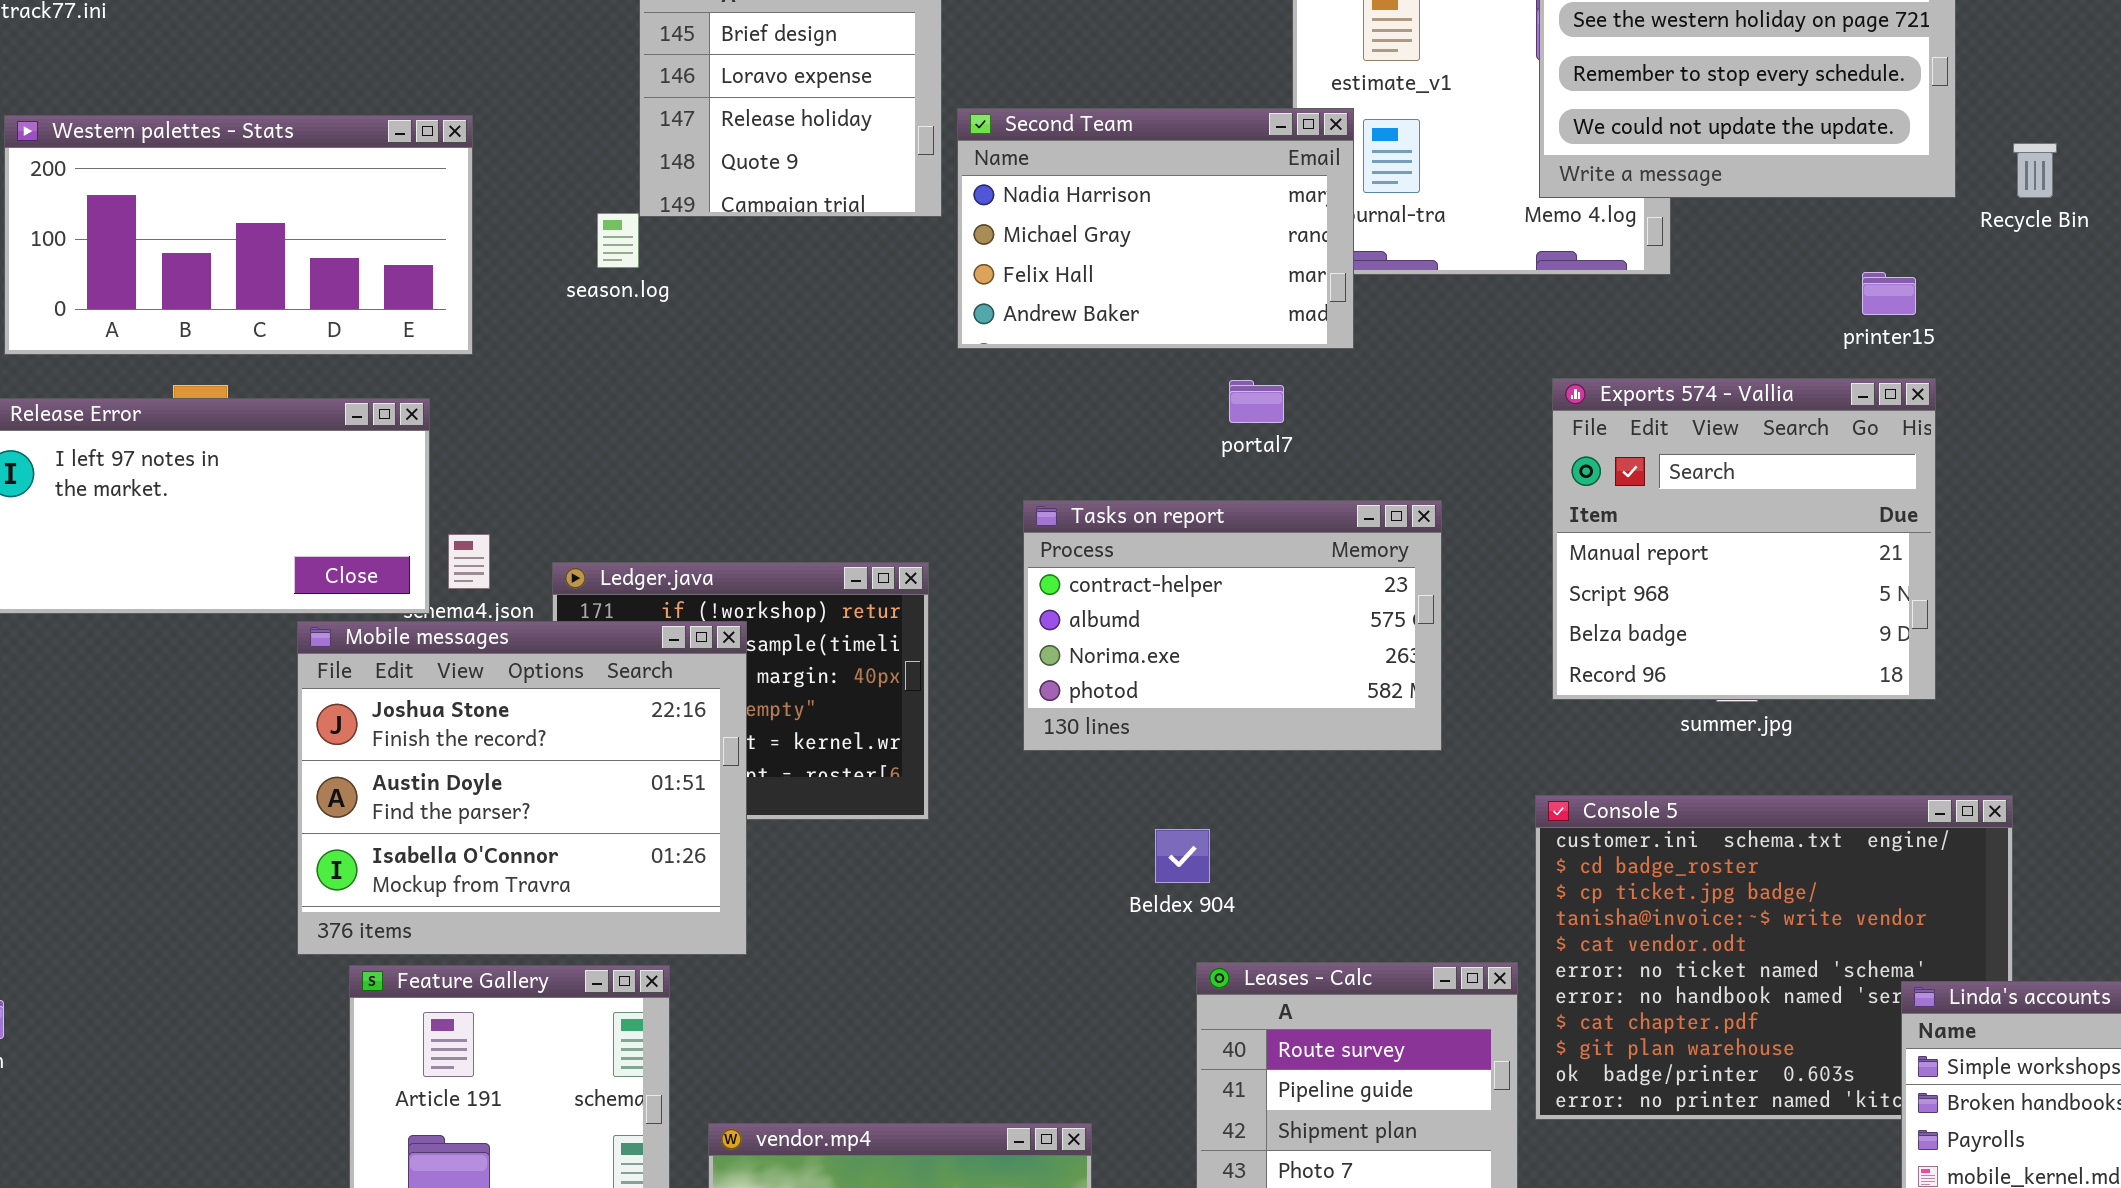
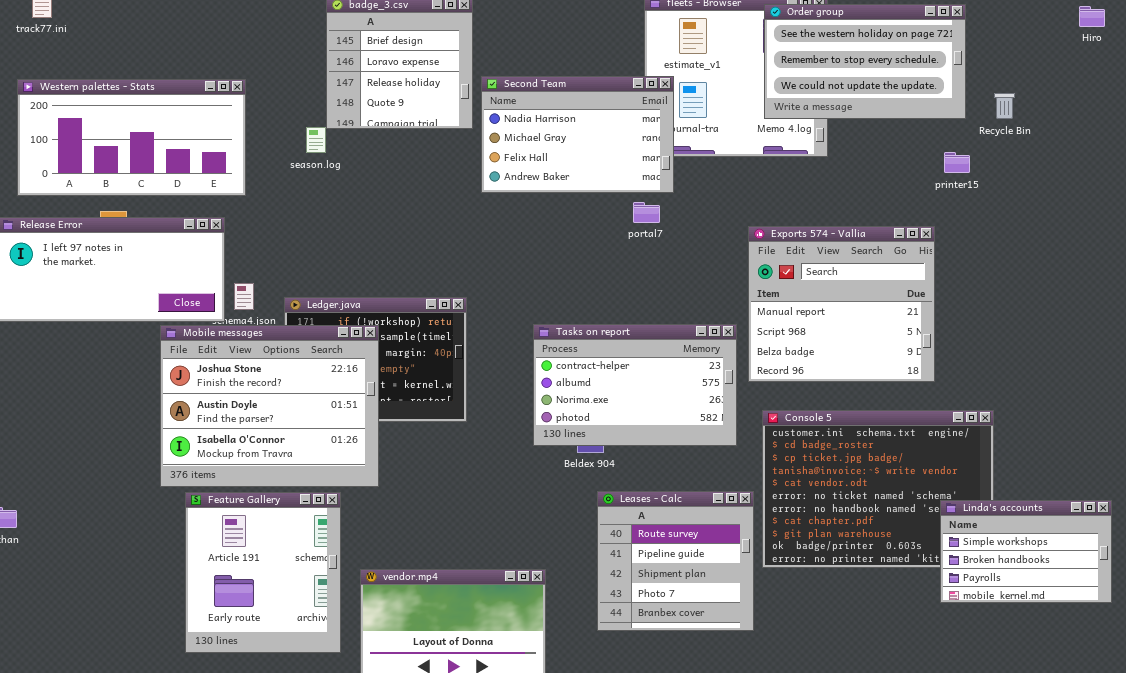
printer15: [1862,272,1916,315] -> [944,152,970,173], moved
Exports 574 - Vallia: [1552,378,1936,700] -> [748,226,935,382], moved
portal7: [1229,380,1284,423] -> [633,202,660,223], moved
Tasks on report: [1023,500,1442,751] -> [533,324,737,446], moved

